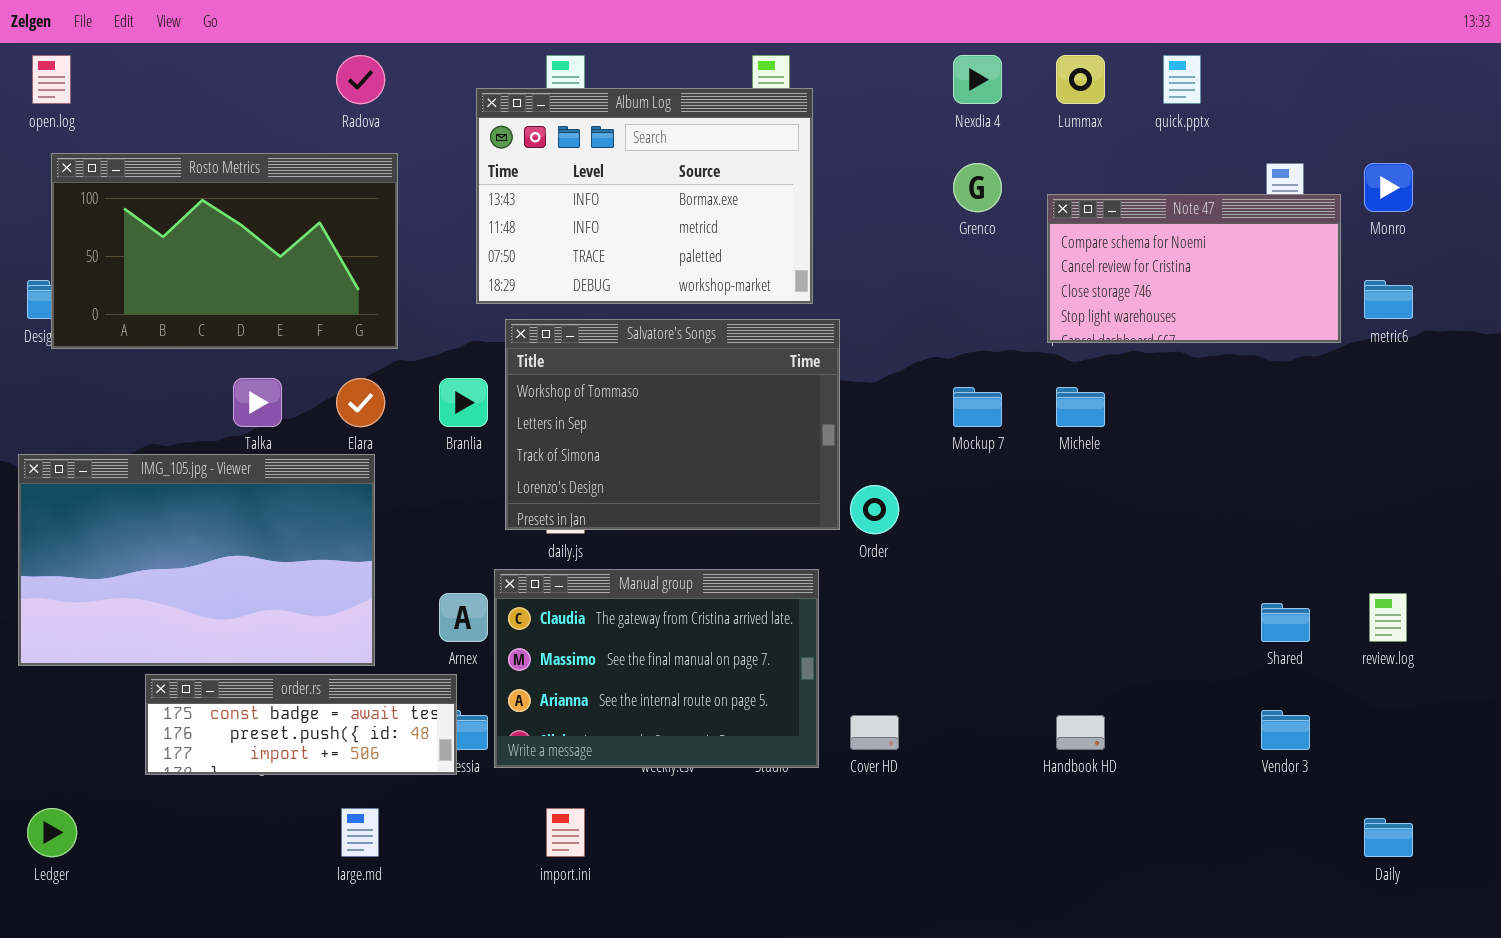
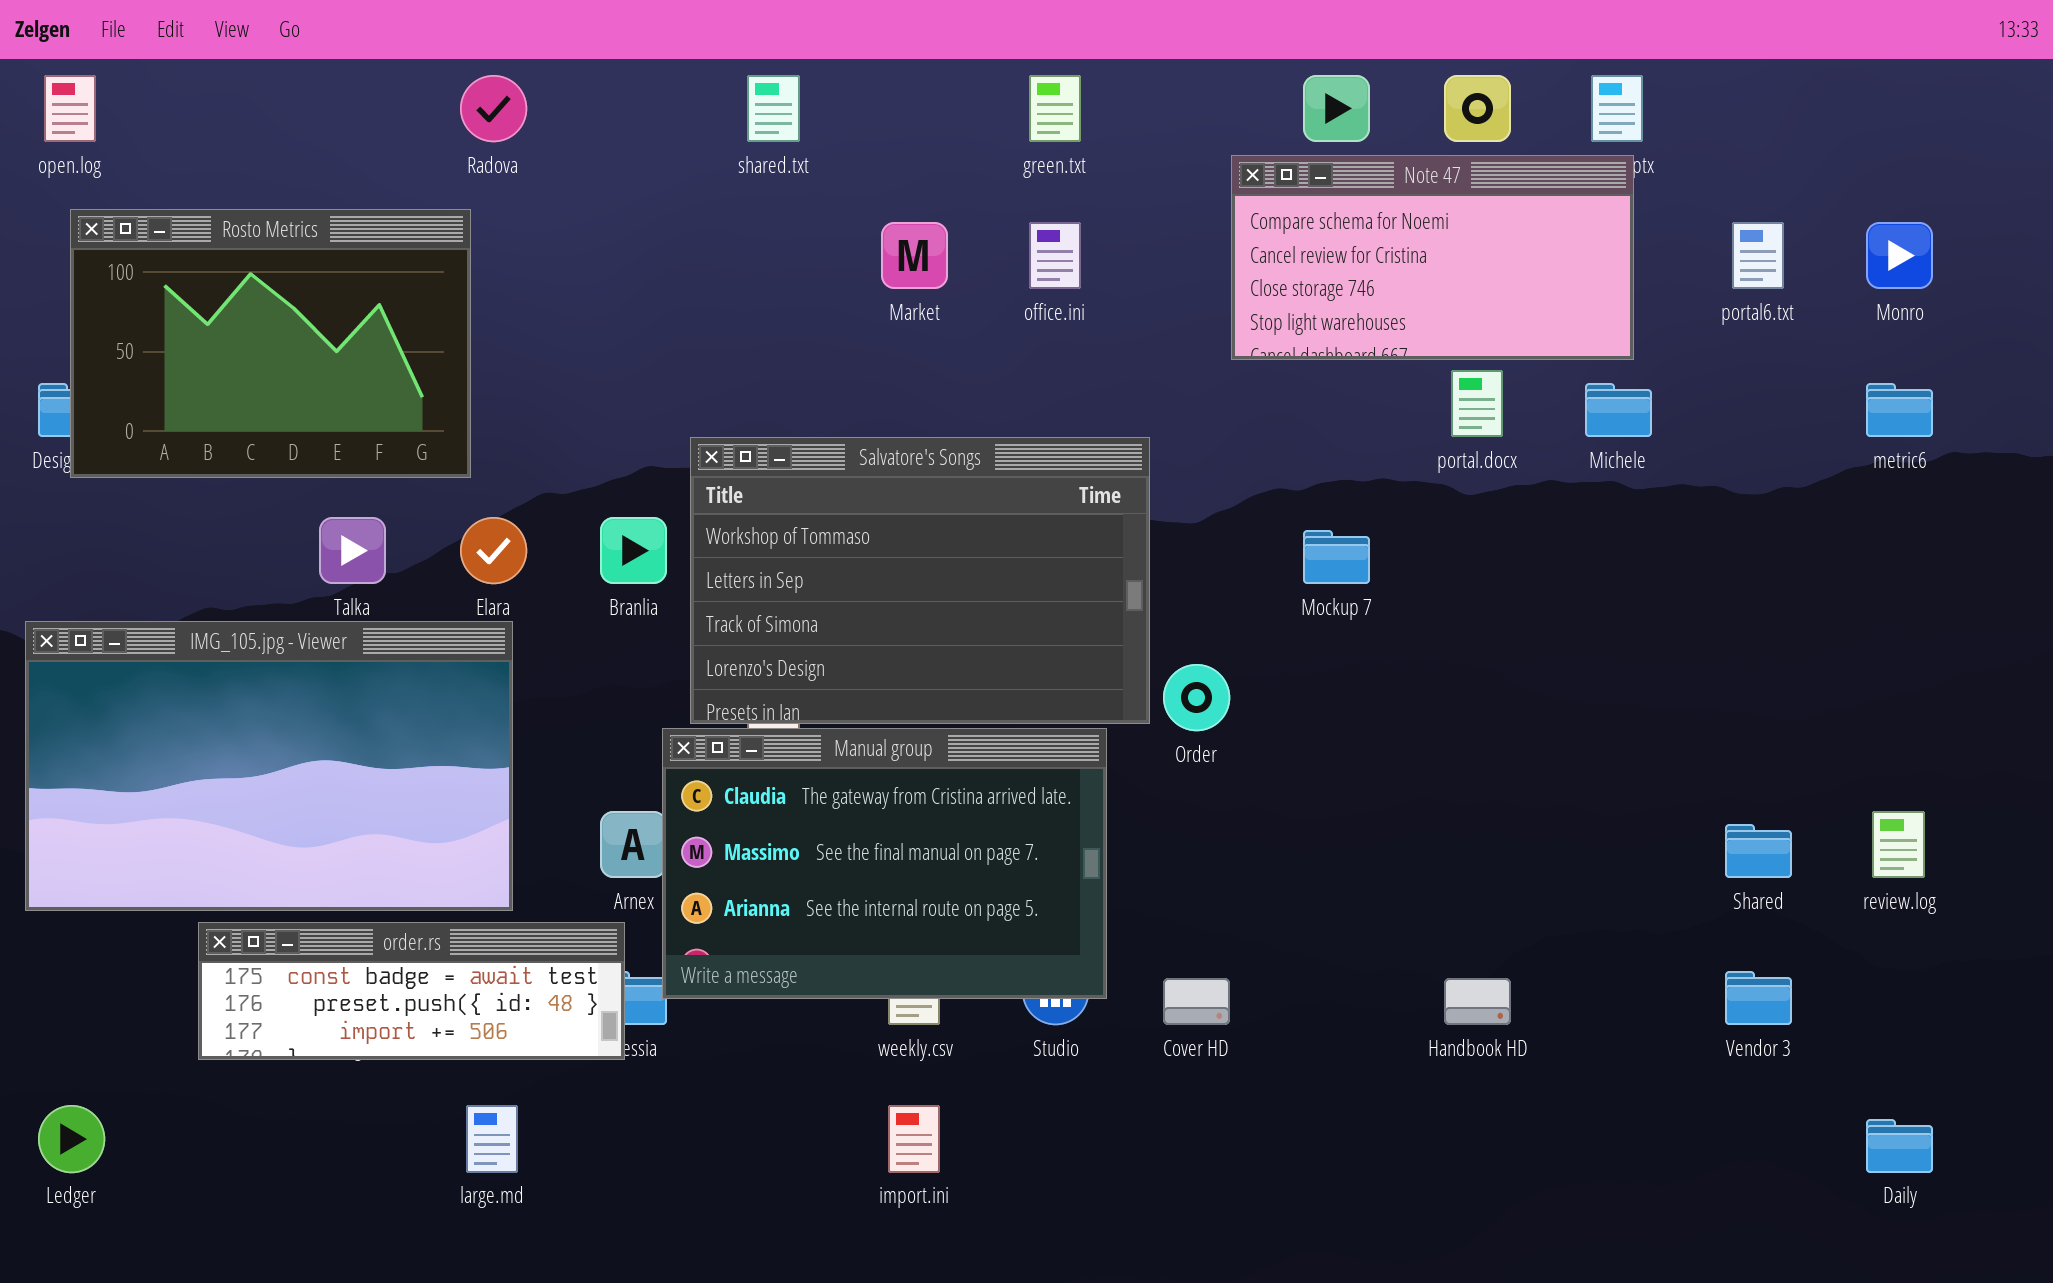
Album Log: [476,88,813,304] -> none, closed
Rosto Metrics: [51,153,398,349] -> [70,209,471,478], resized
Note 47: [1047,194,1341,343] -> [1231,155,1634,360], moved
Michele: [1056,387,1105,427] -> [1585,383,1652,437], moved
Manual group: [494,569,819,768] -> [662,728,1107,999], moved
import.ini: [546,808,585,857] -> [888,1105,940,1173], moved

